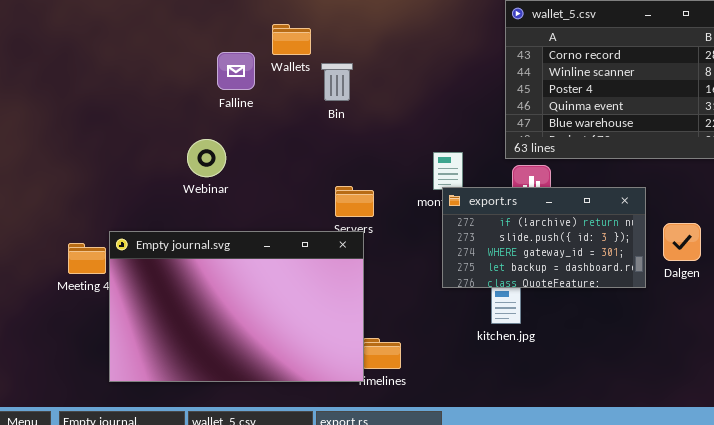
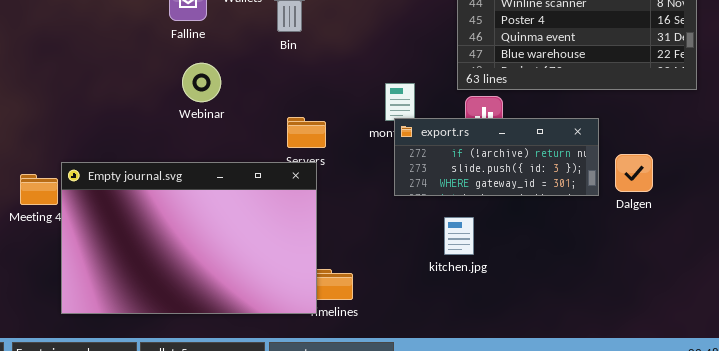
Webinar: [187,139,226,177] -> [182,63,221,102], moved
export.rs: [442,187,646,288] -> [394,118,599,196], resized

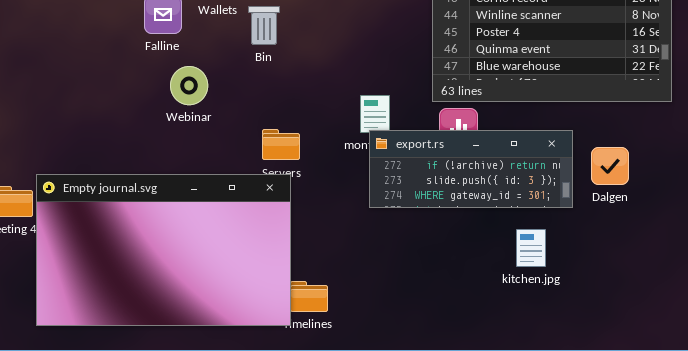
Webinar: [182,63,221,102] -> [170,66,208,105], moved
Dalgen: [615,154,653,192] -> [591,147,629,185], moved
kitchen.jpg: [444,217,474,255] -> [516,229,546,267], moved

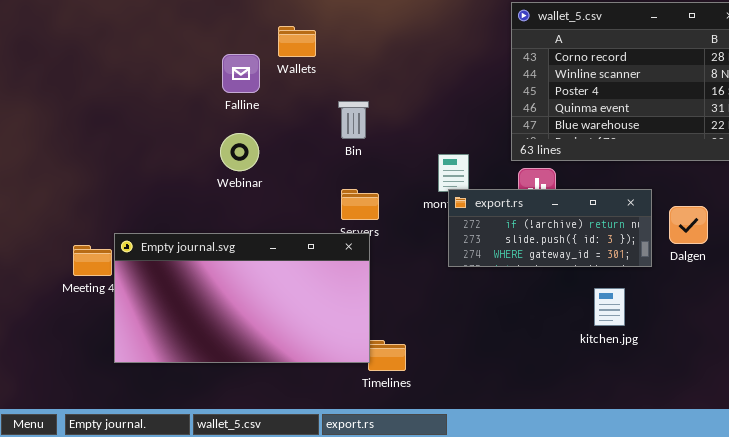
Bin: [248,6,280,45] -> [338,101,369,139], moved
Webinar: [170,66,208,105] -> [220,133,259,171], moved
Empty journal.svg: [36,174,291,326] -> [114,233,370,363], resized

